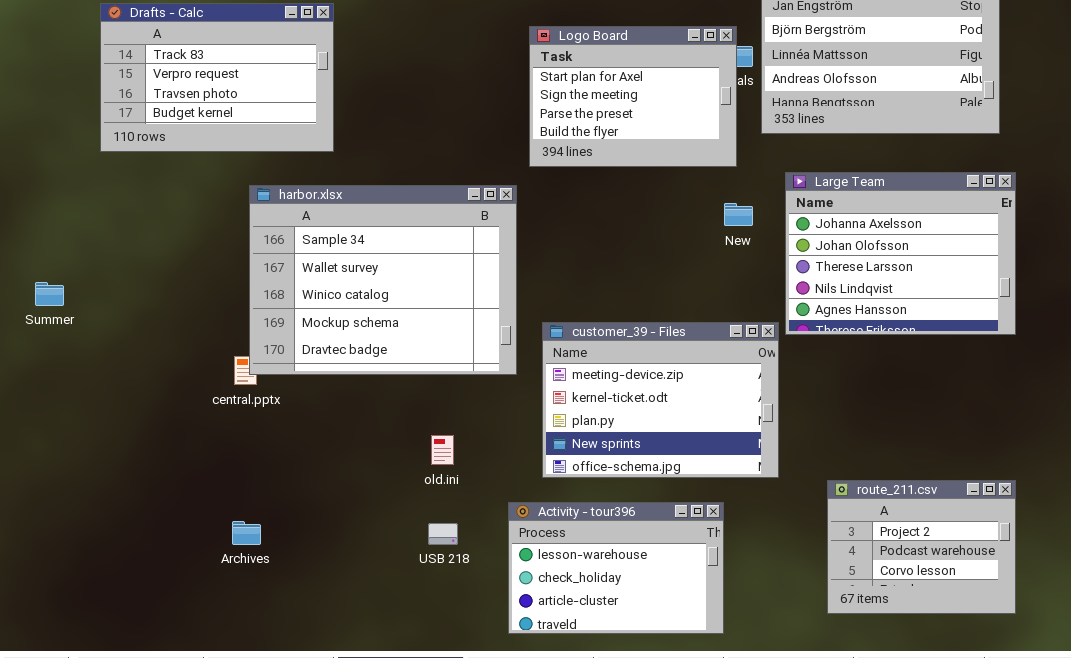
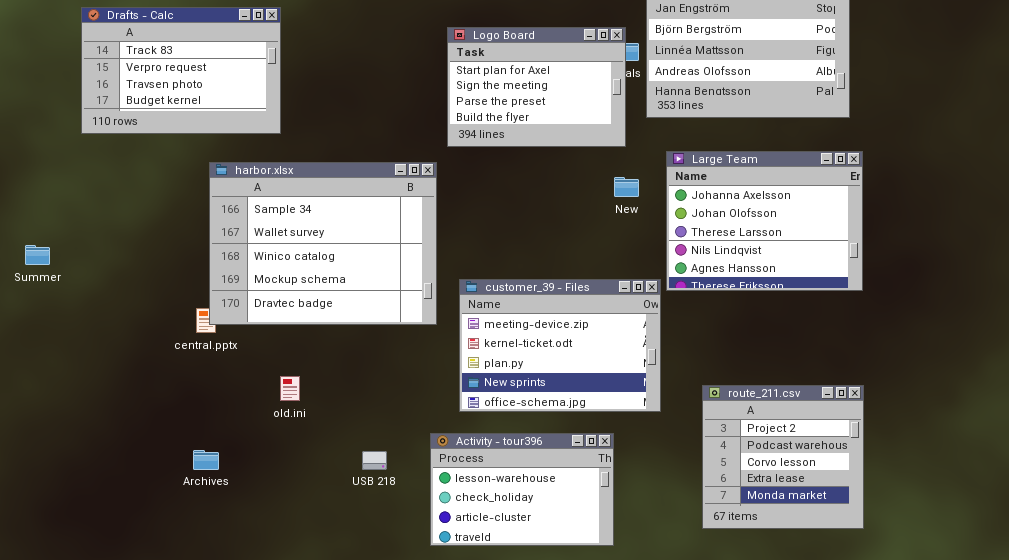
old.ini: [431,435,454,465] -> [280,376,300,401], moved
route_211.csv: [827,480,1016,614] -> [702,385,864,529], resized

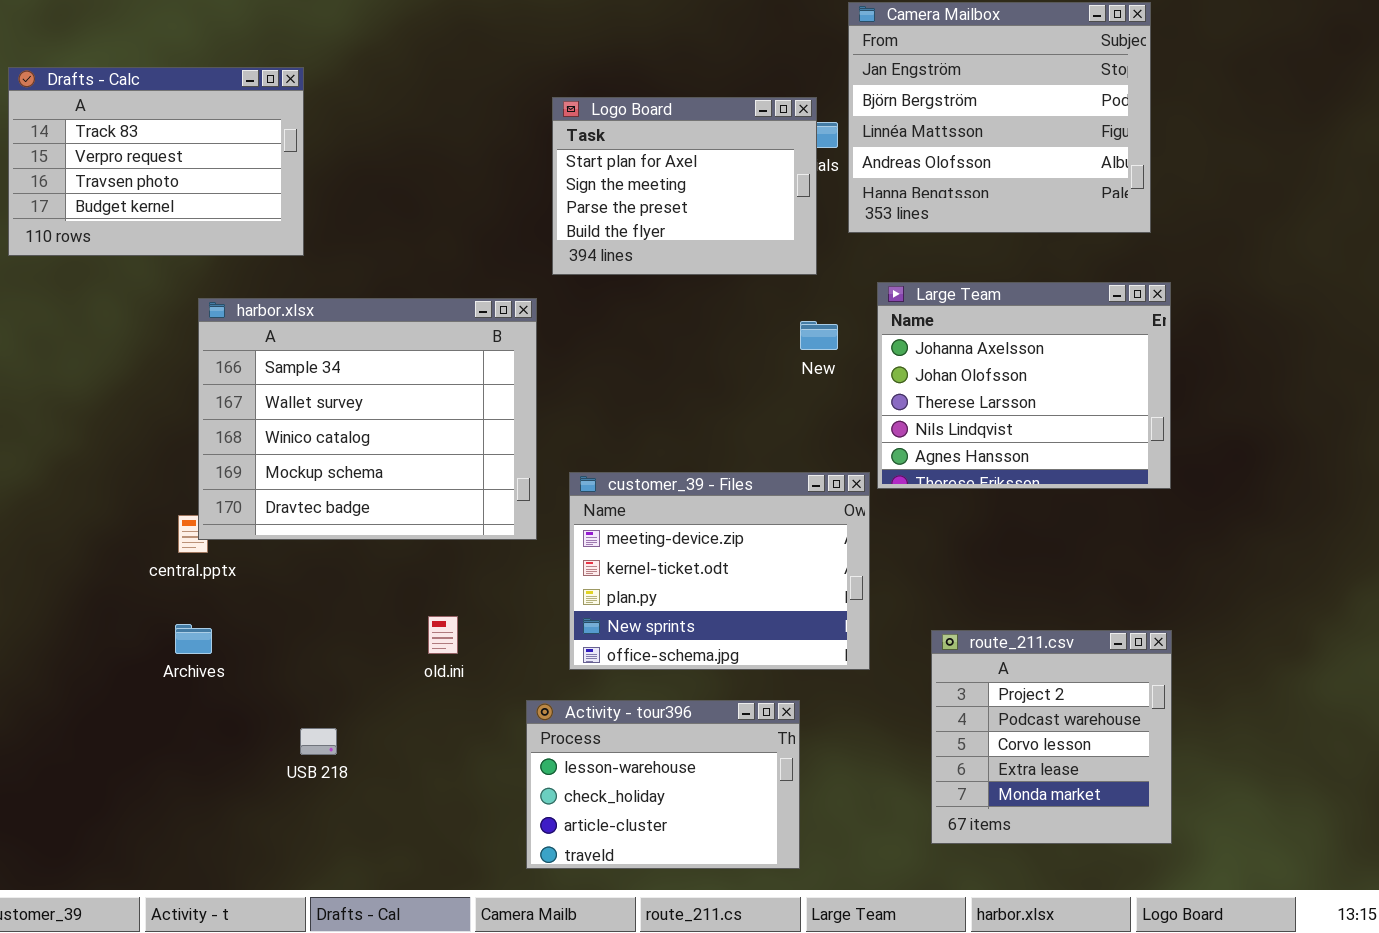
old.ini: [280,376,300,401] -> [428,616,458,654], moved
Archives: [193,450,219,470] -> [175,624,212,654], moved
USB 218: [362,451,387,470] -> [300,728,337,755], moved

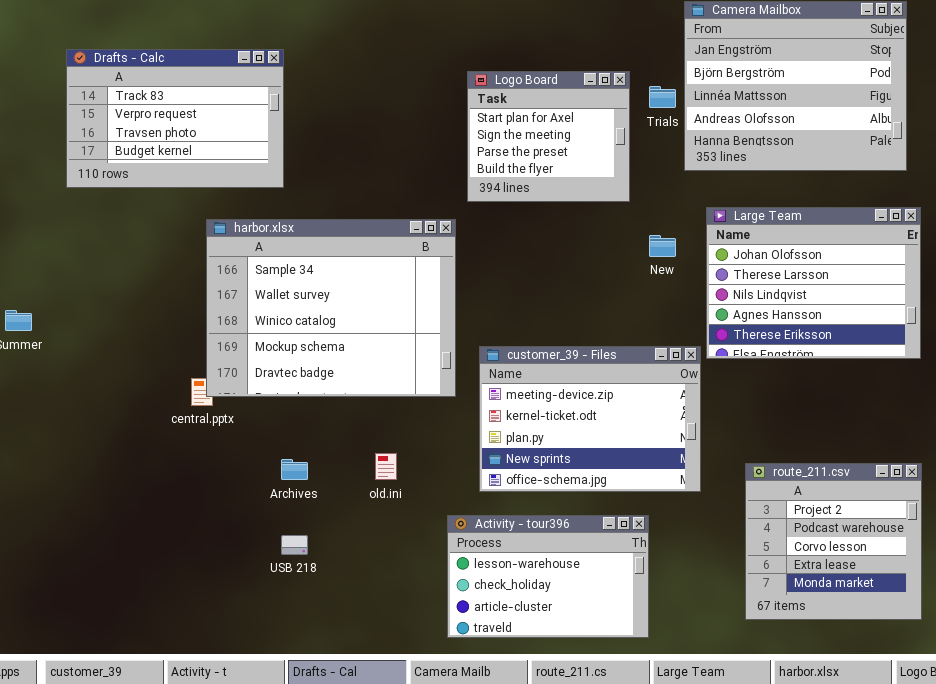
Logo Board: [552,97,817,275] -> [467,71,630,202], resized
Large Team: [877,282,1171,489] -> [706,207,921,359], scrolled down 1 row
Archives: [175,624,212,654] -> [281,459,308,480], moved

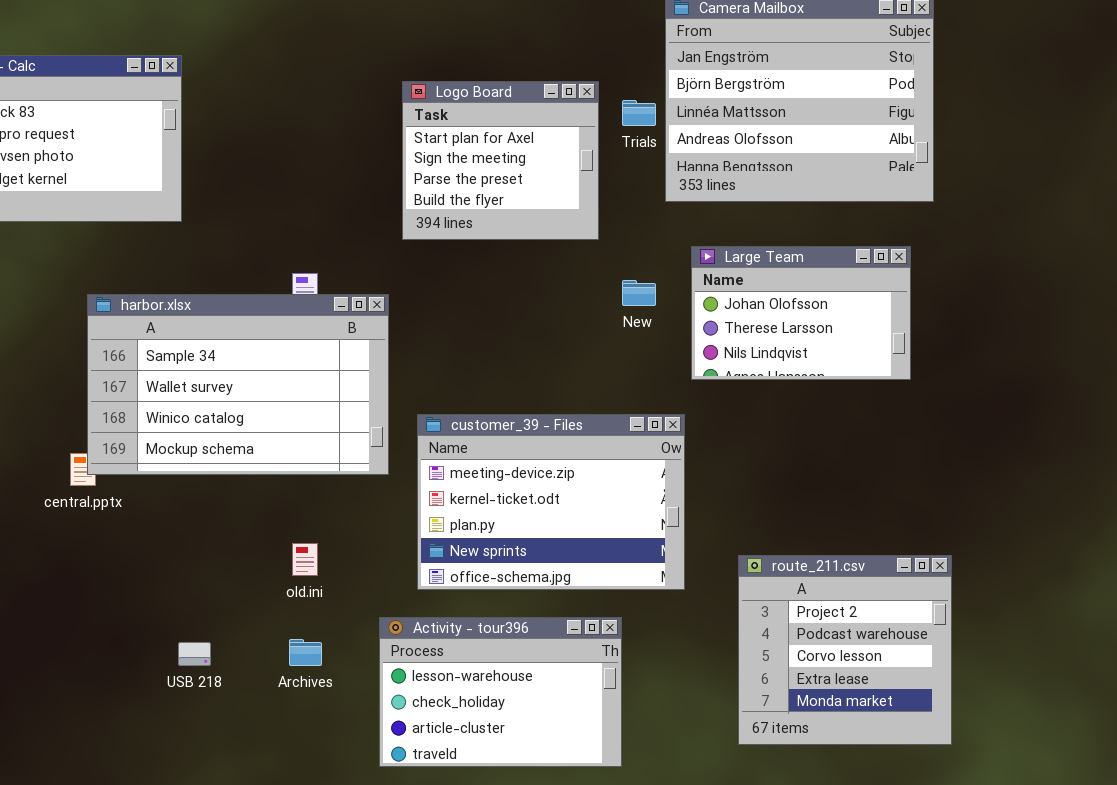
Large Team: [706,207,921,359] -> [691,246,911,380], resized
harbor.xlsx: [206,219,456,397] -> [87,294,389,475], resized
Archives: [281,459,308,480] -> [289,639,322,666], moved

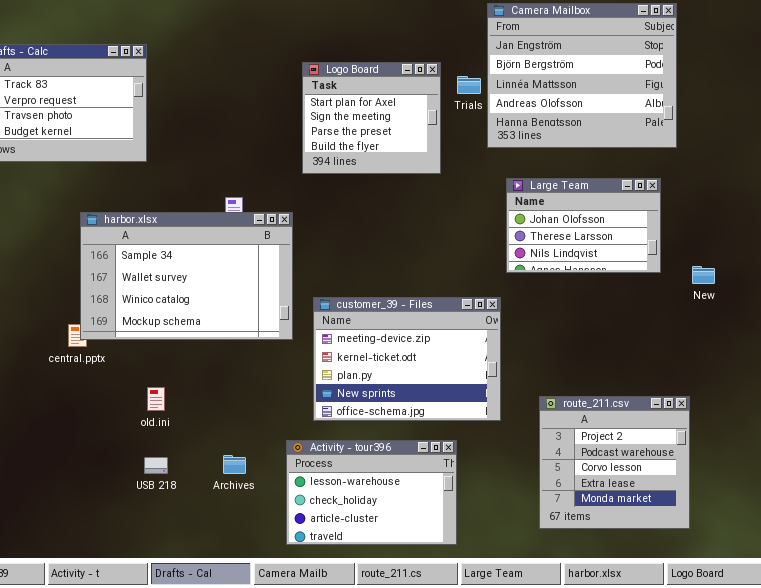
New: [622,280,656,306] -> [692,266,715,284], moved
old.ini: [292,543,318,576] -> [147,387,165,411], moved

